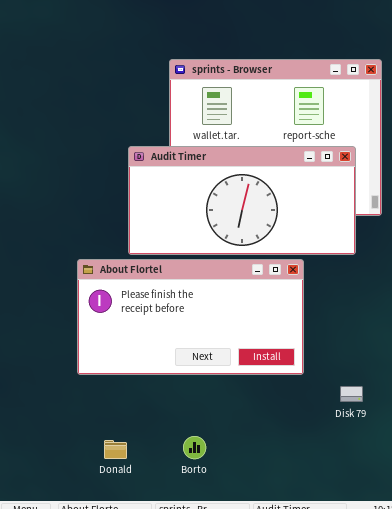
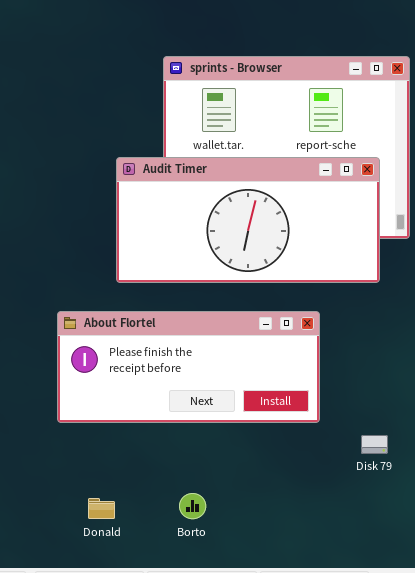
About Flortel: [77,259,304,375] -> [57,311,320,423], resized

